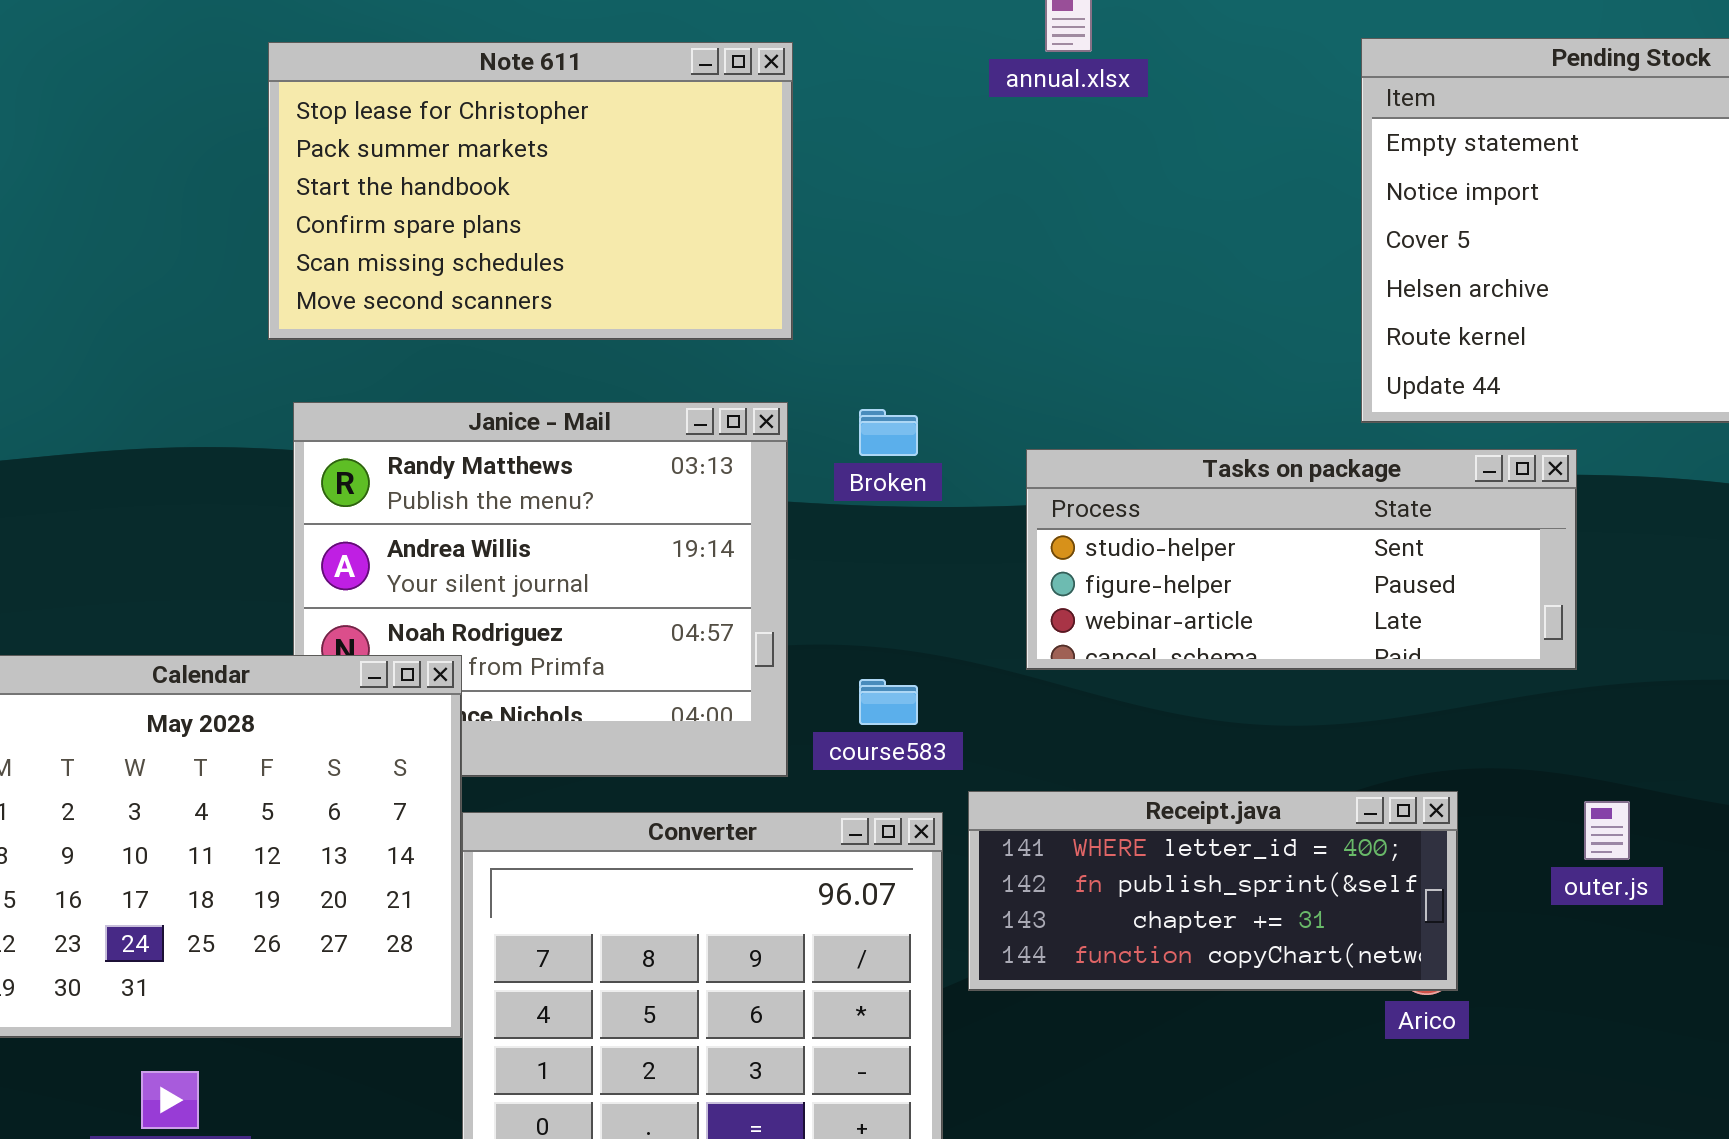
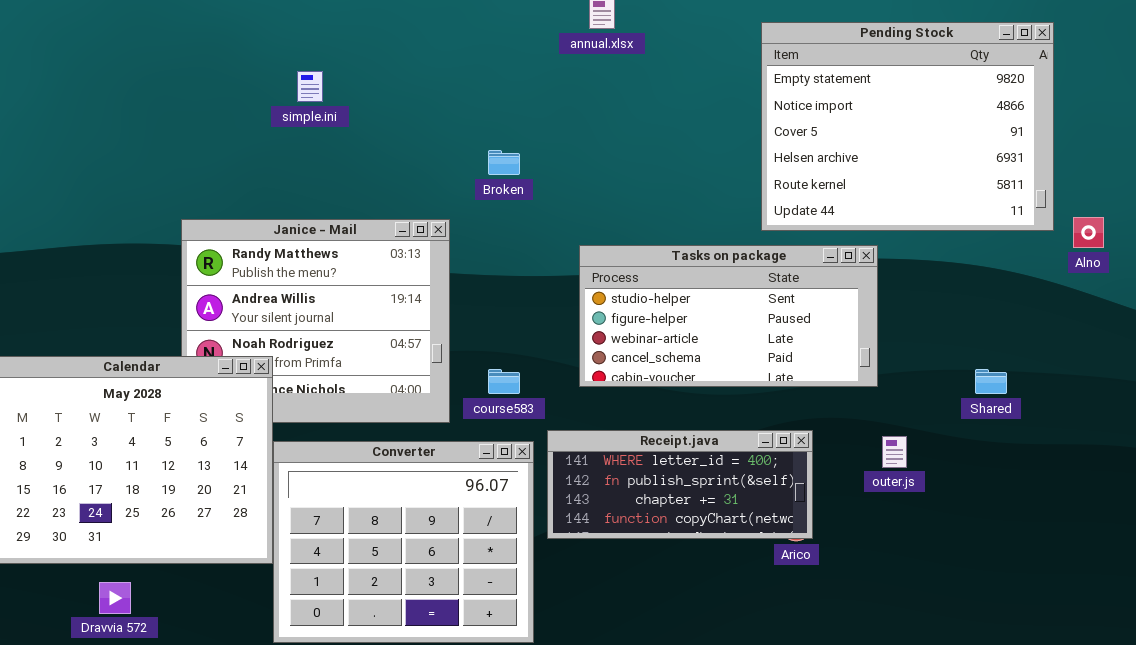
Note 611: [268,42,793,340] -> none, closed
Broken: [859,409,918,456] -> [488,150,520,175], moved
Tasks on package: [1026,449,1577,670] -> [579,245,878,387], resized

